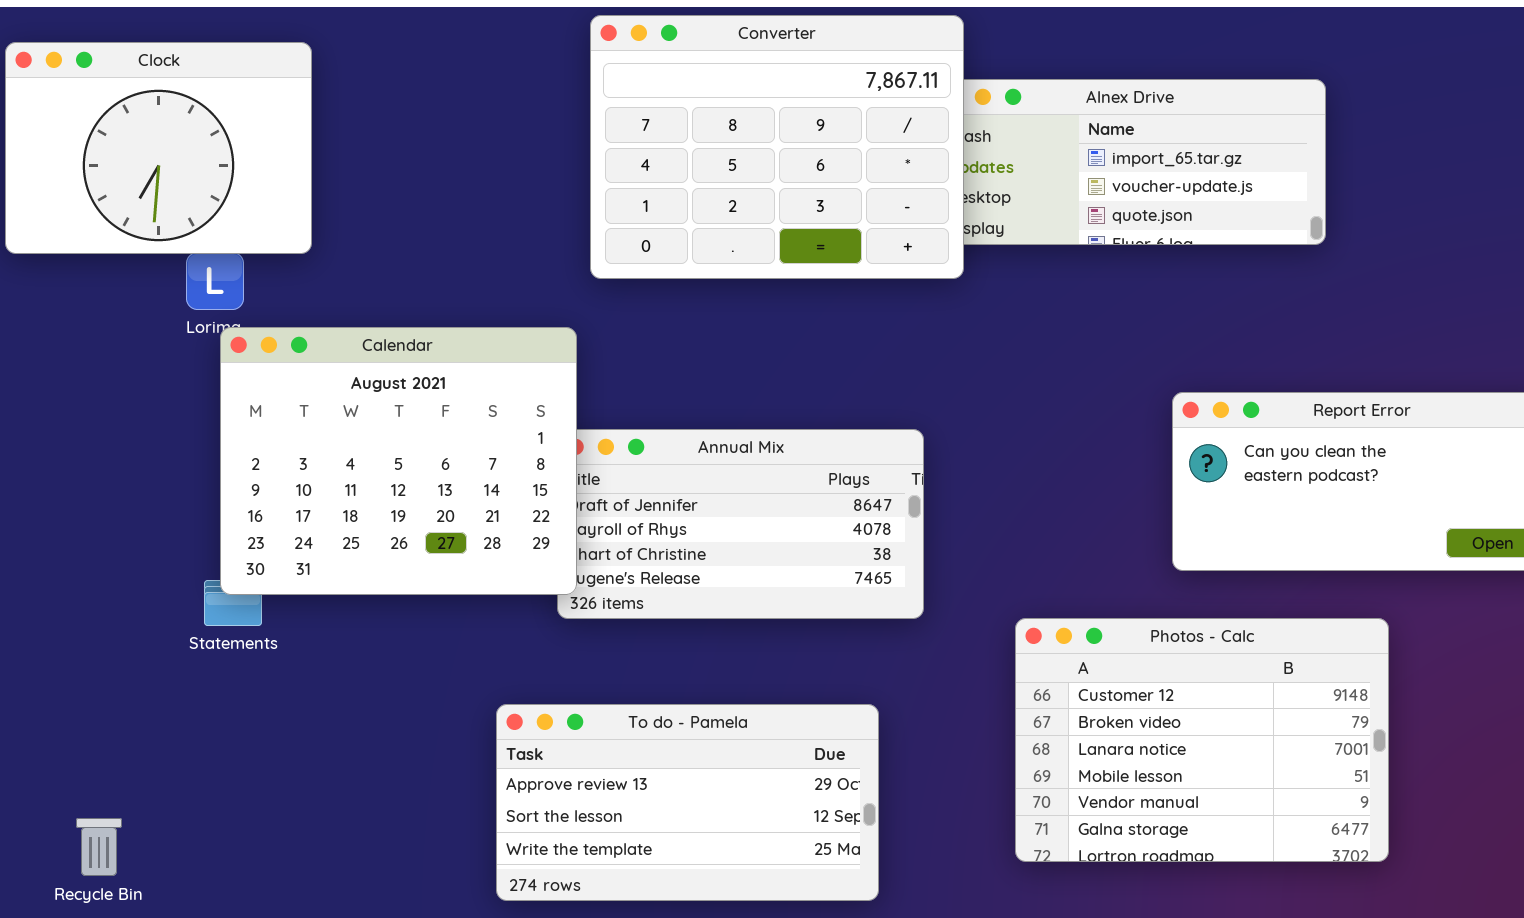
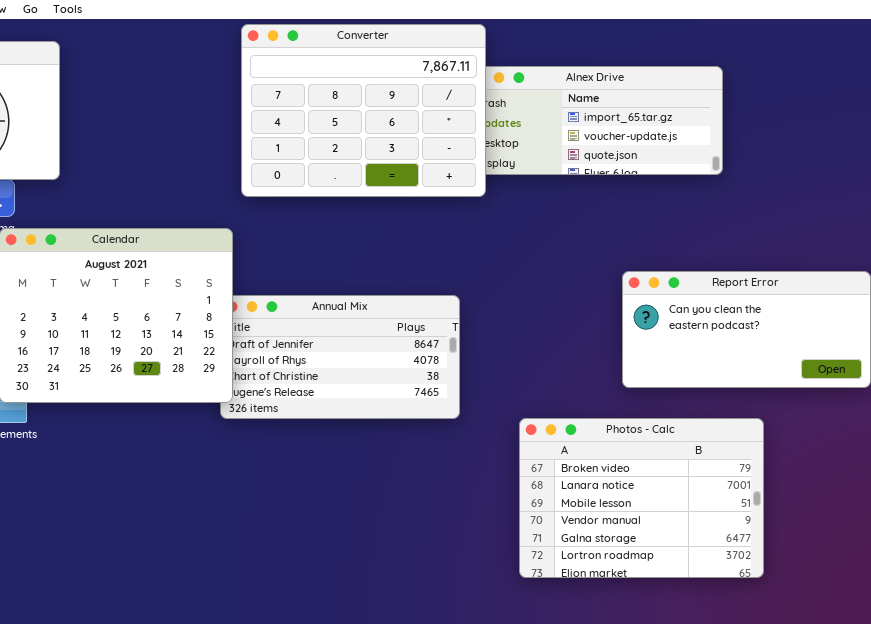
Photos - Calc: [1015,618,1389,862] -> [519,418,764,578], scrolled down 1 row
To do - Pamela: [496,704,879,901] -> none, closed

